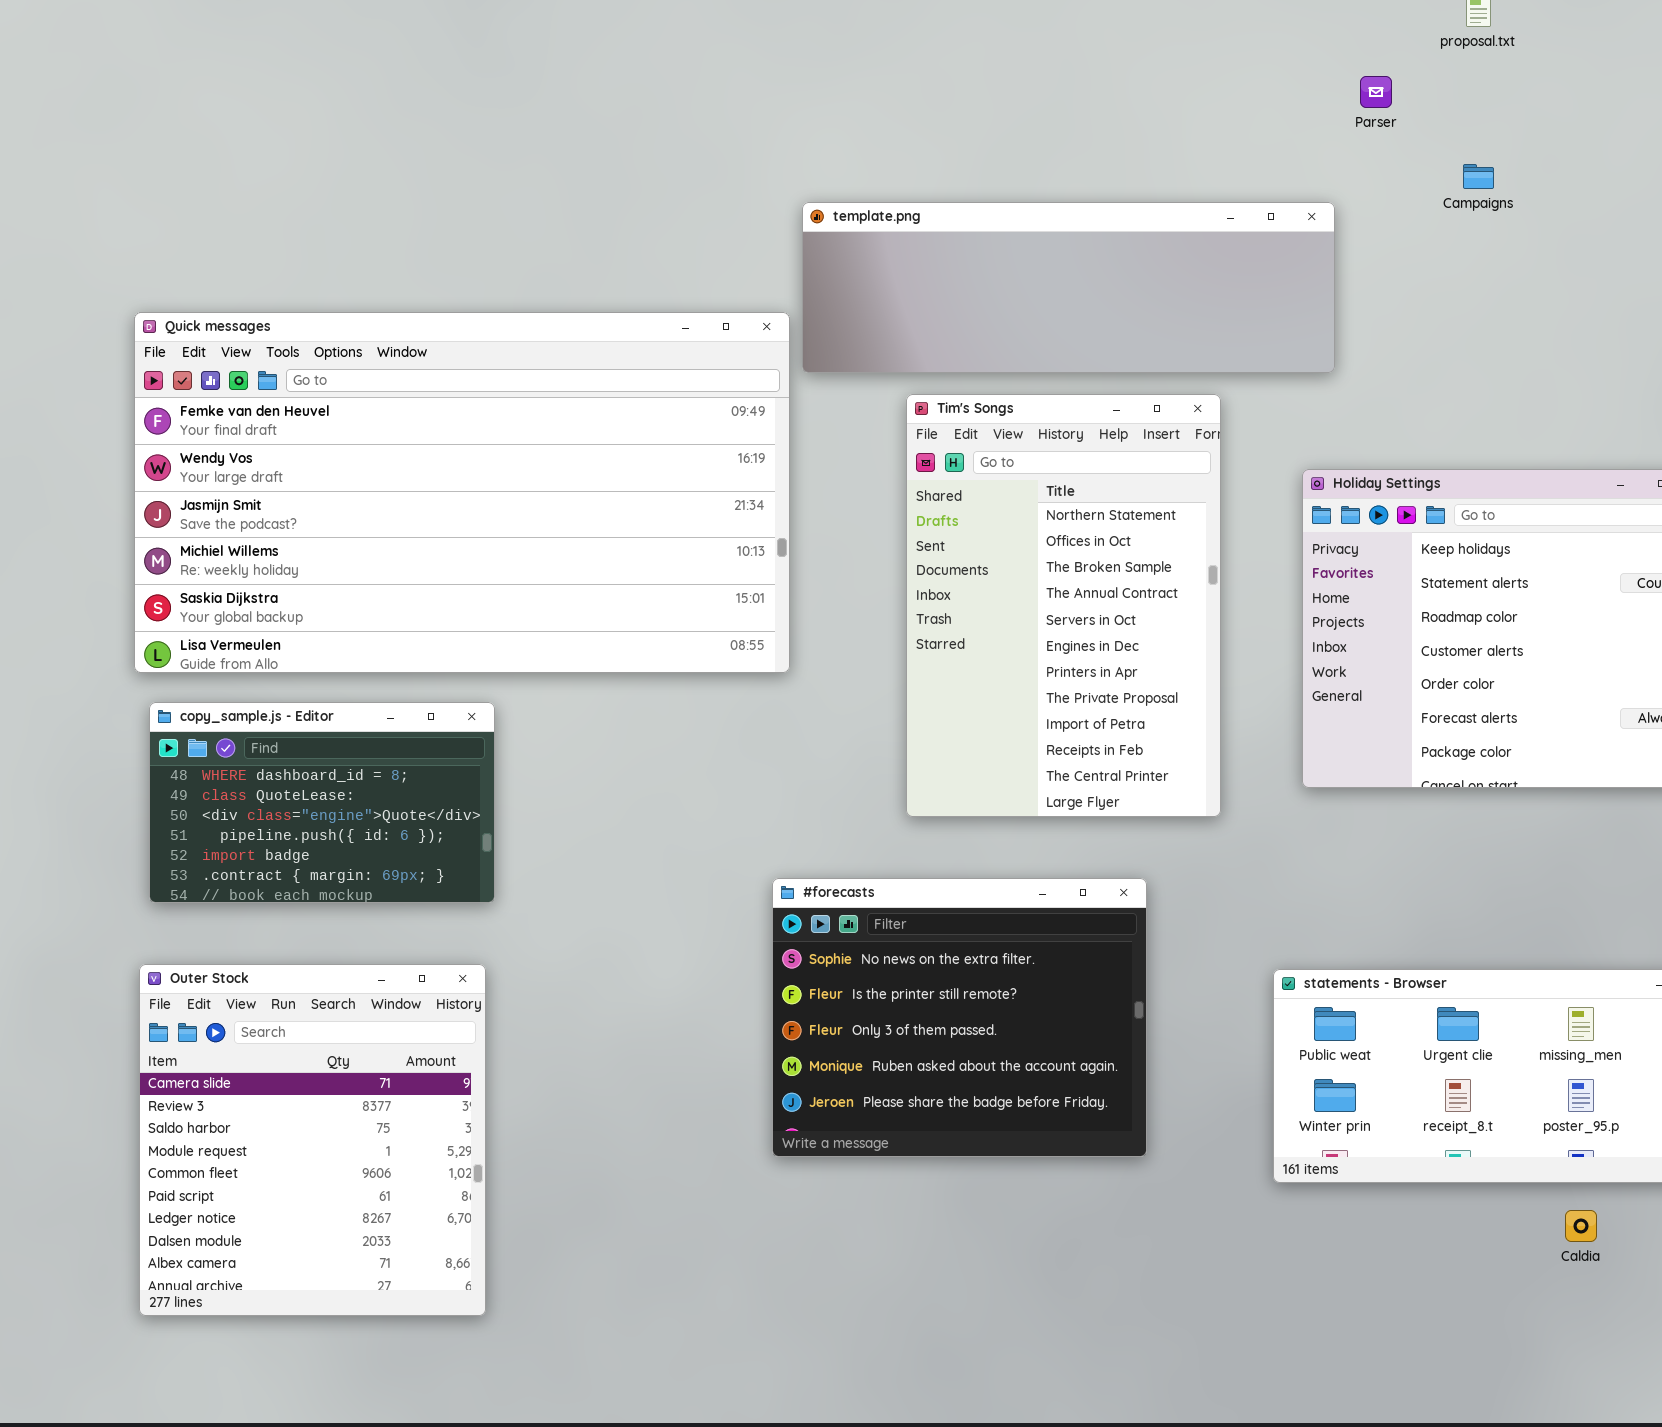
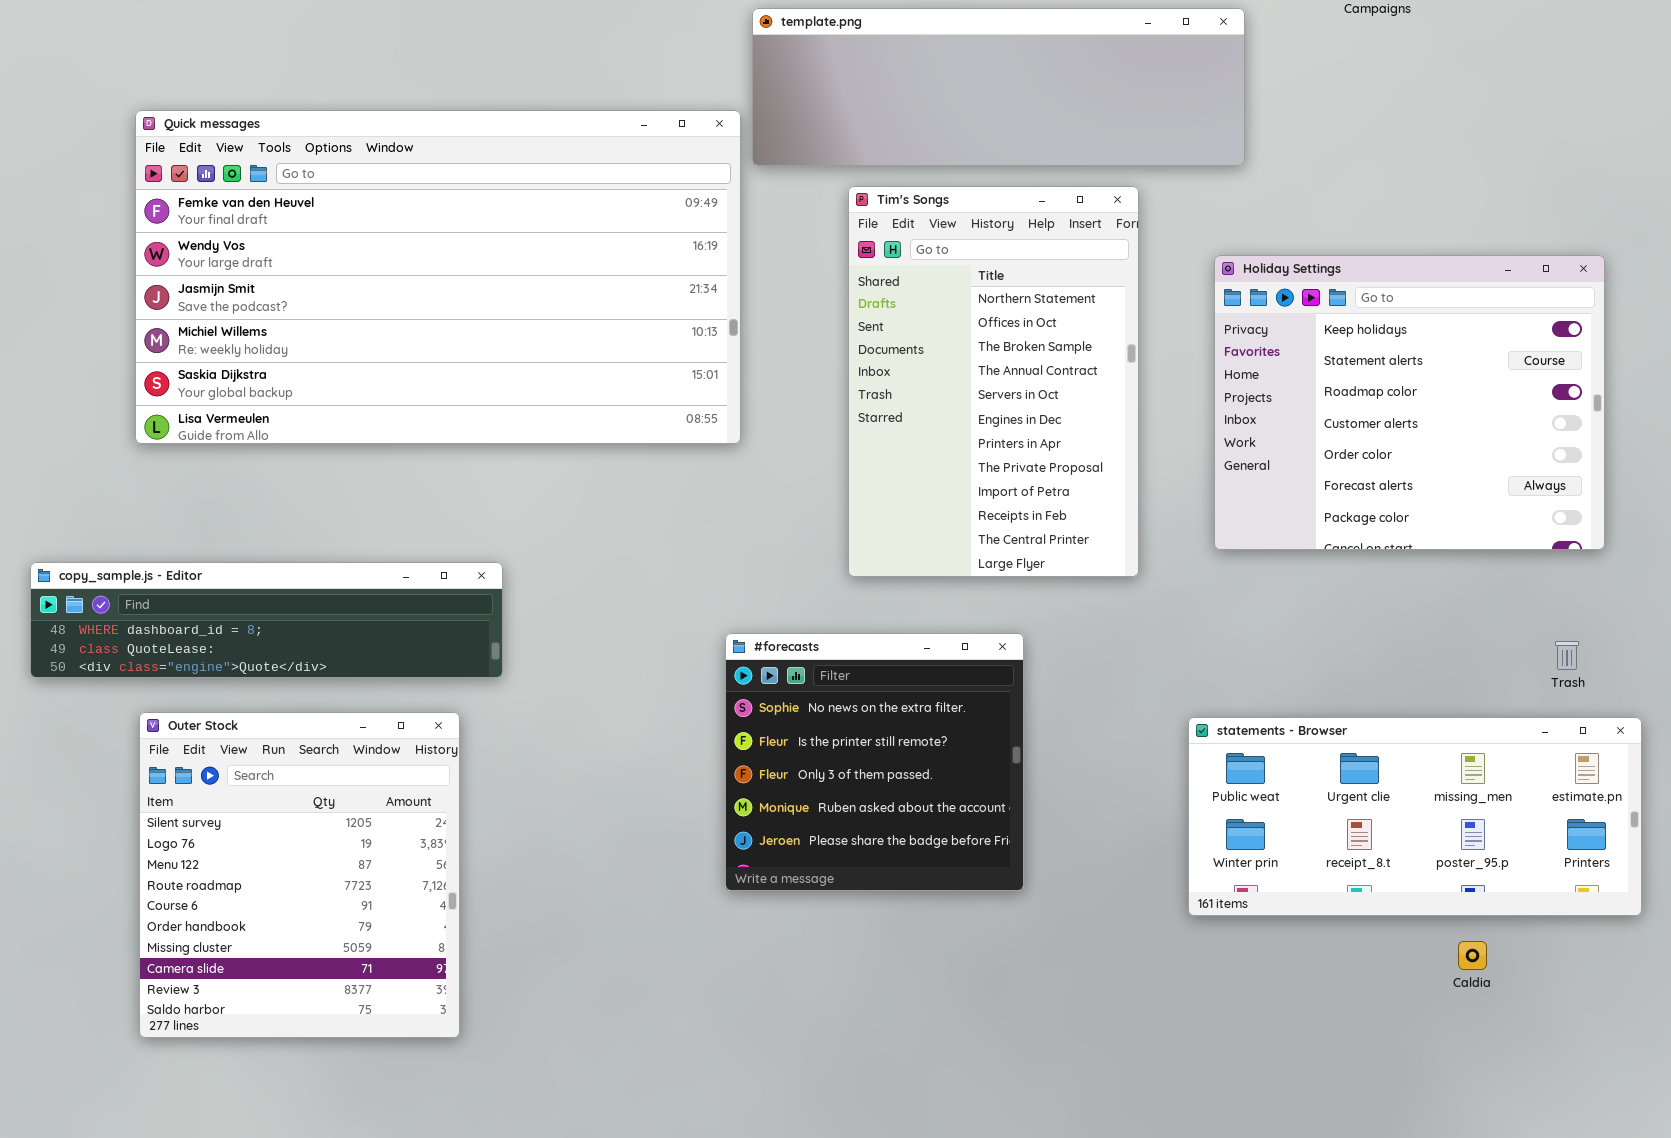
copy_sample.js - Editor: [149,702,495,903] -> [30,562,503,678], moved, resized
#forecasts: [772,878,1147,1157] -> [725,633,1024,891], resized
Outer Stock: [139,964,486,1316] -> [139,712,460,1038], scrolled up 7 rows

